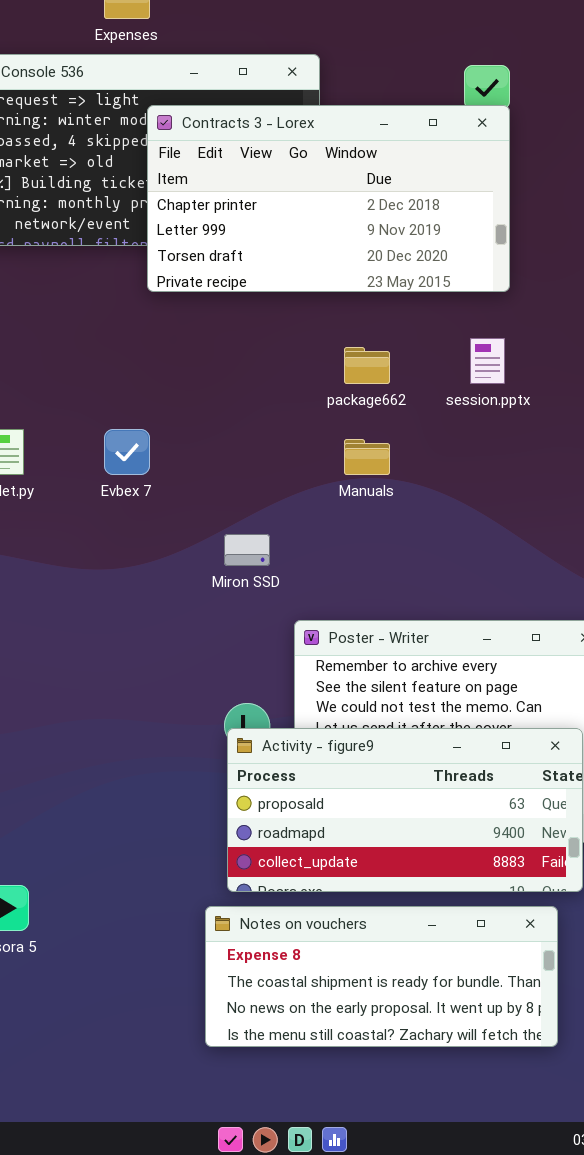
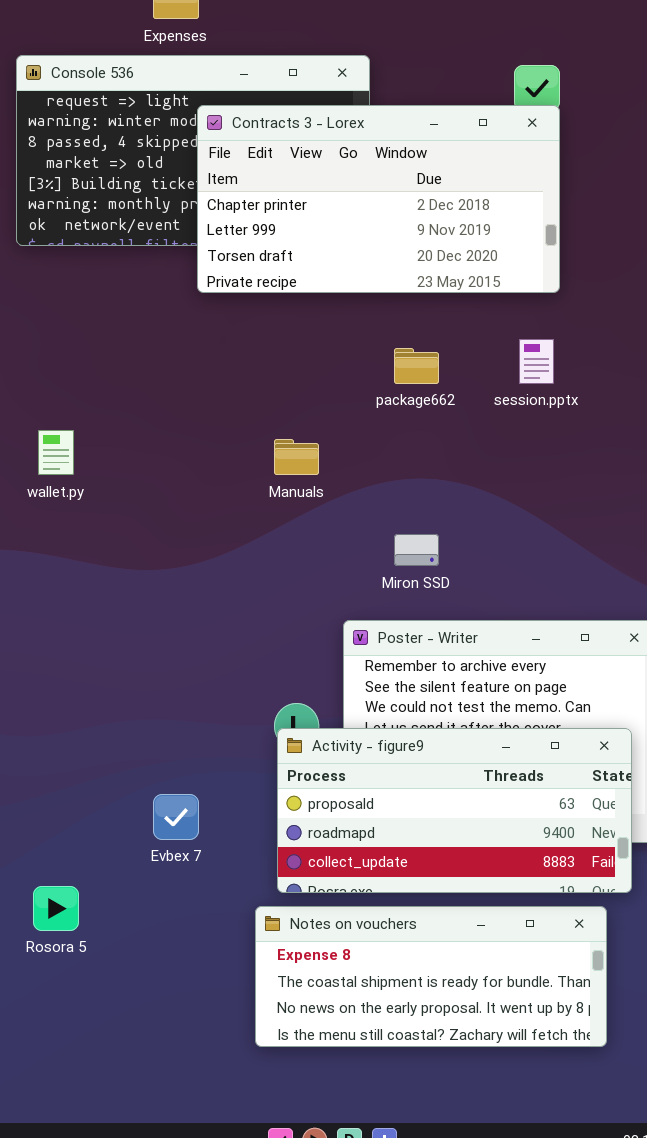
Evbex 7: [104,429,150,475] -> [153,794,199,840], moved
Manuals: [344,439,390,475] -> [274,439,319,475], moved
Miron SSD: [224,534,270,566] -> [394,534,439,566], moved

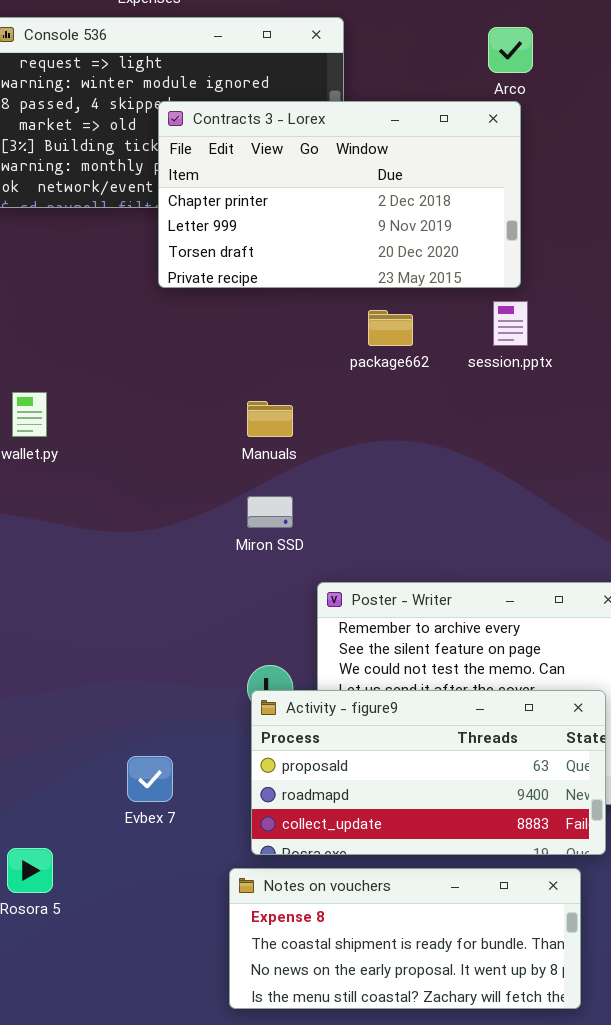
Contracts 3 - Lorex: [197,105,560,293] -> [158,101,521,288], moved
Miron SSD: [394,534,439,566] -> [247,496,293,528], moved

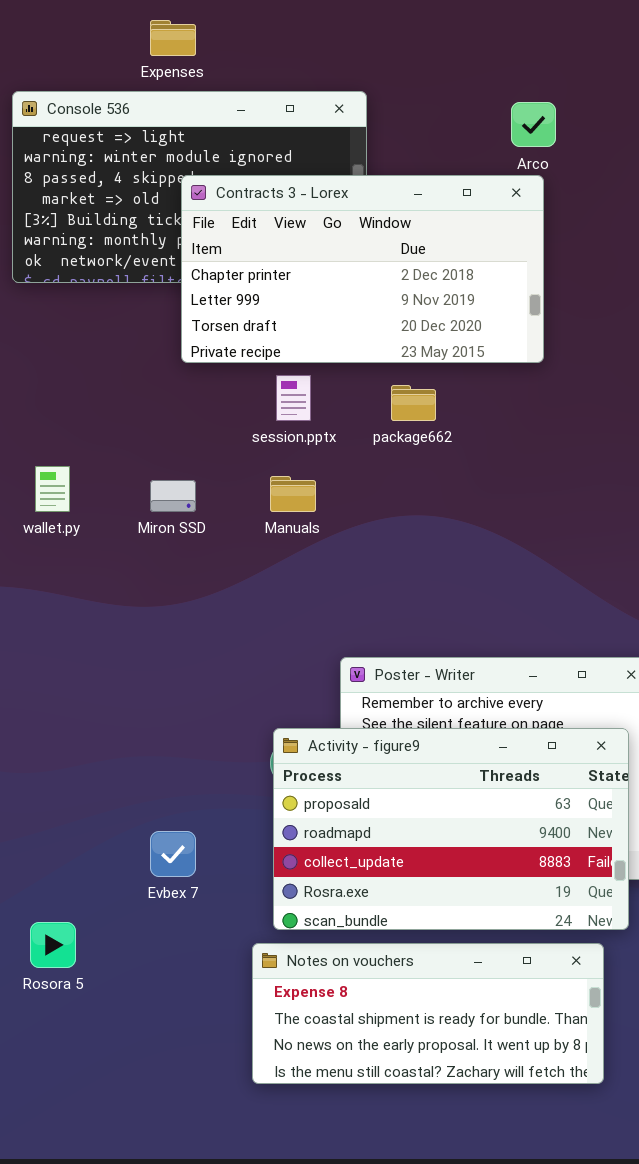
session.pptx: [493,301,528,346] -> [276,375,311,421], moved
Miron SSD: [247,496,293,528] -> [150,480,196,512], moved
Activity - figure9: [251,690,606,855] -> [273,728,629,930], resized

